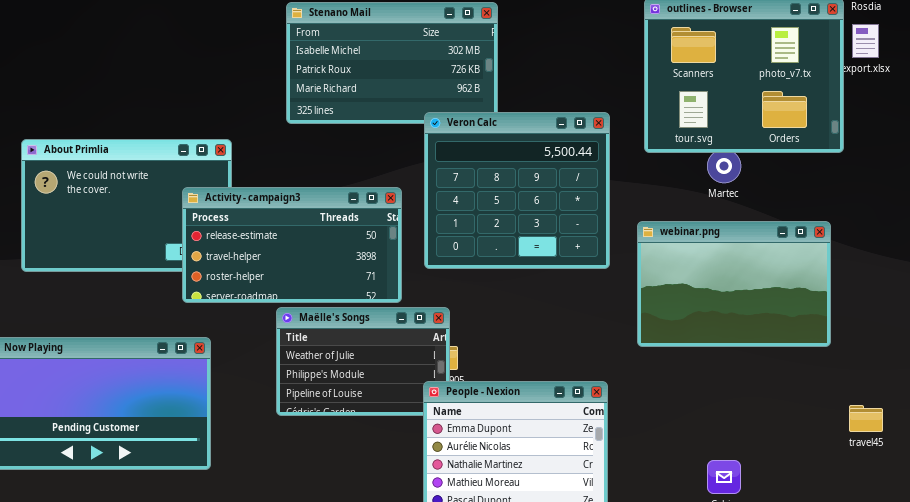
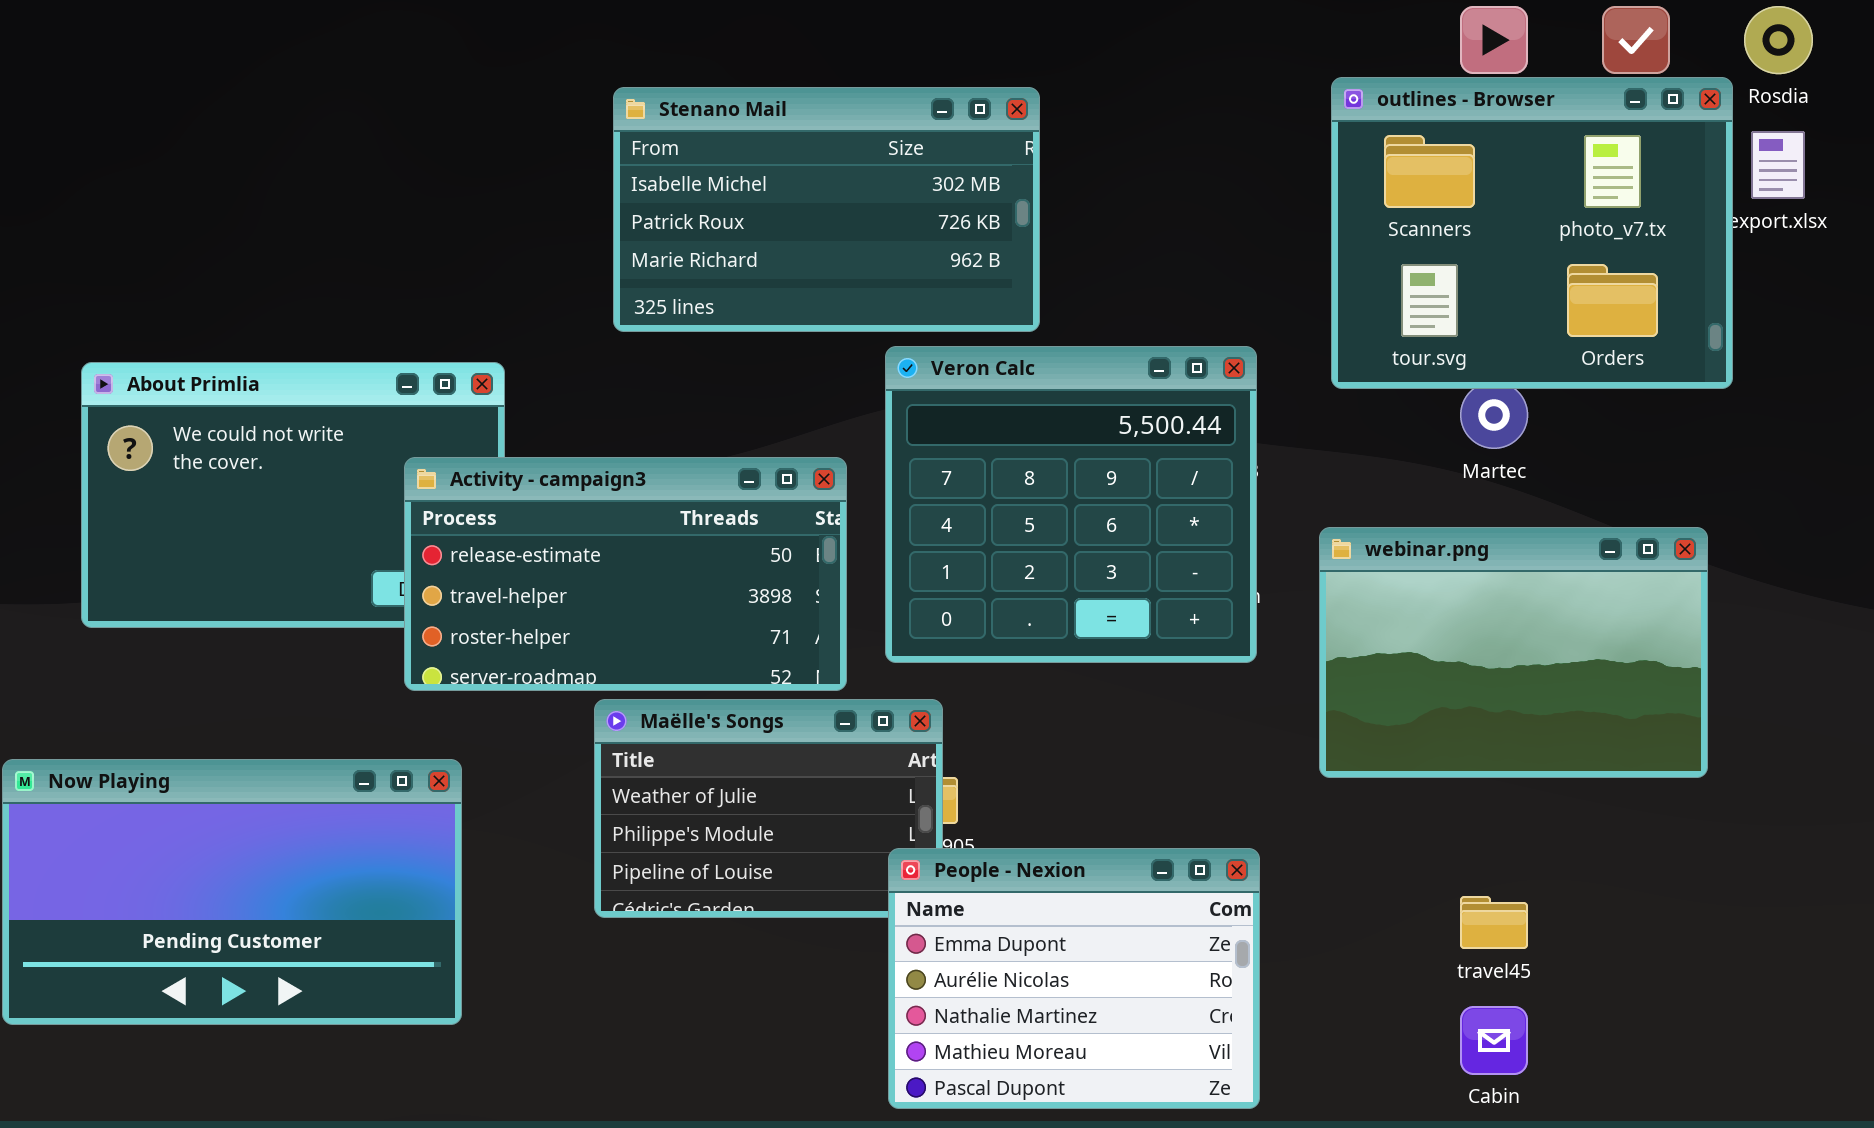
Veron Calc: [424,112,610,269] -> [885,346,1257,663], moved
travel45: [849,405,883,432] -> [1460,896,1528,949], moved

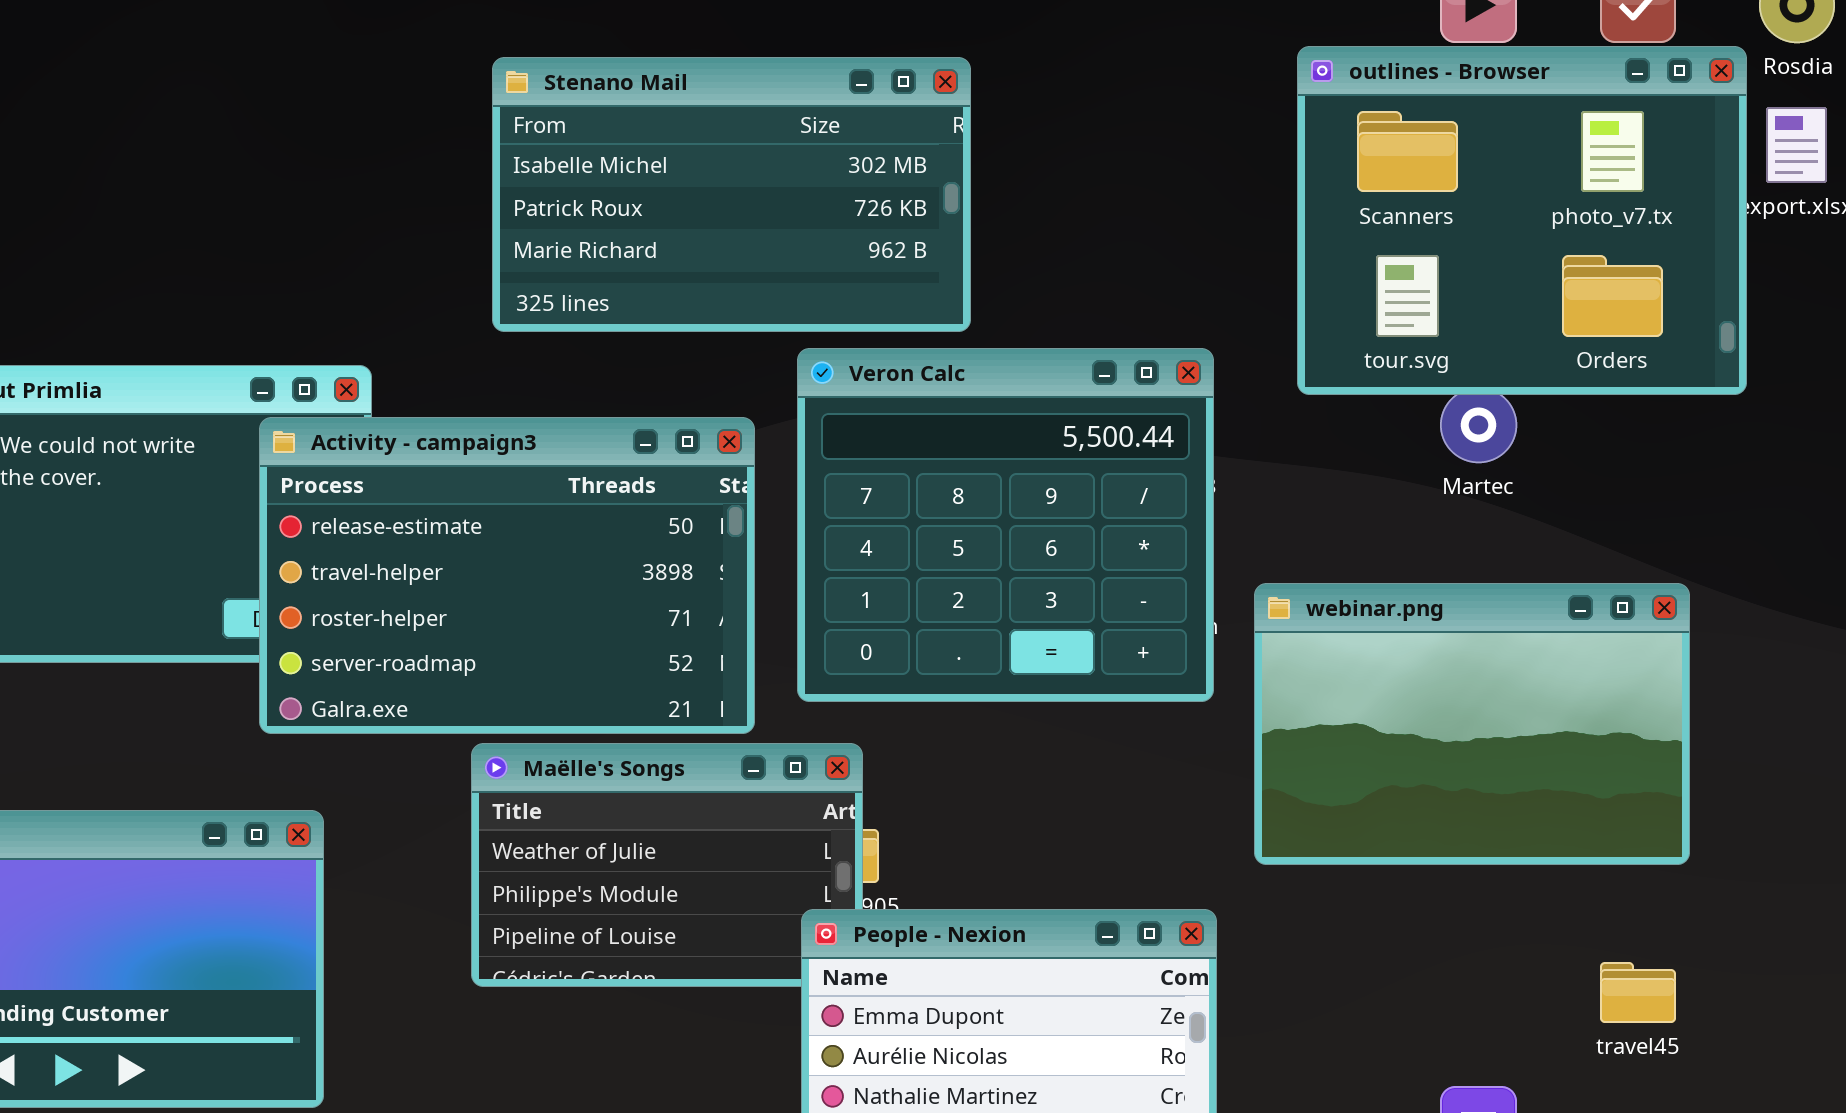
Activity - campaign3: [404,457,847,691] -> [259,417,755,734], resized
webinar.png: [1319,527,1708,778] -> [1254,583,1690,865], moved
travel45: [1460,896,1528,949] -> [1600,962,1676,1023], moved

